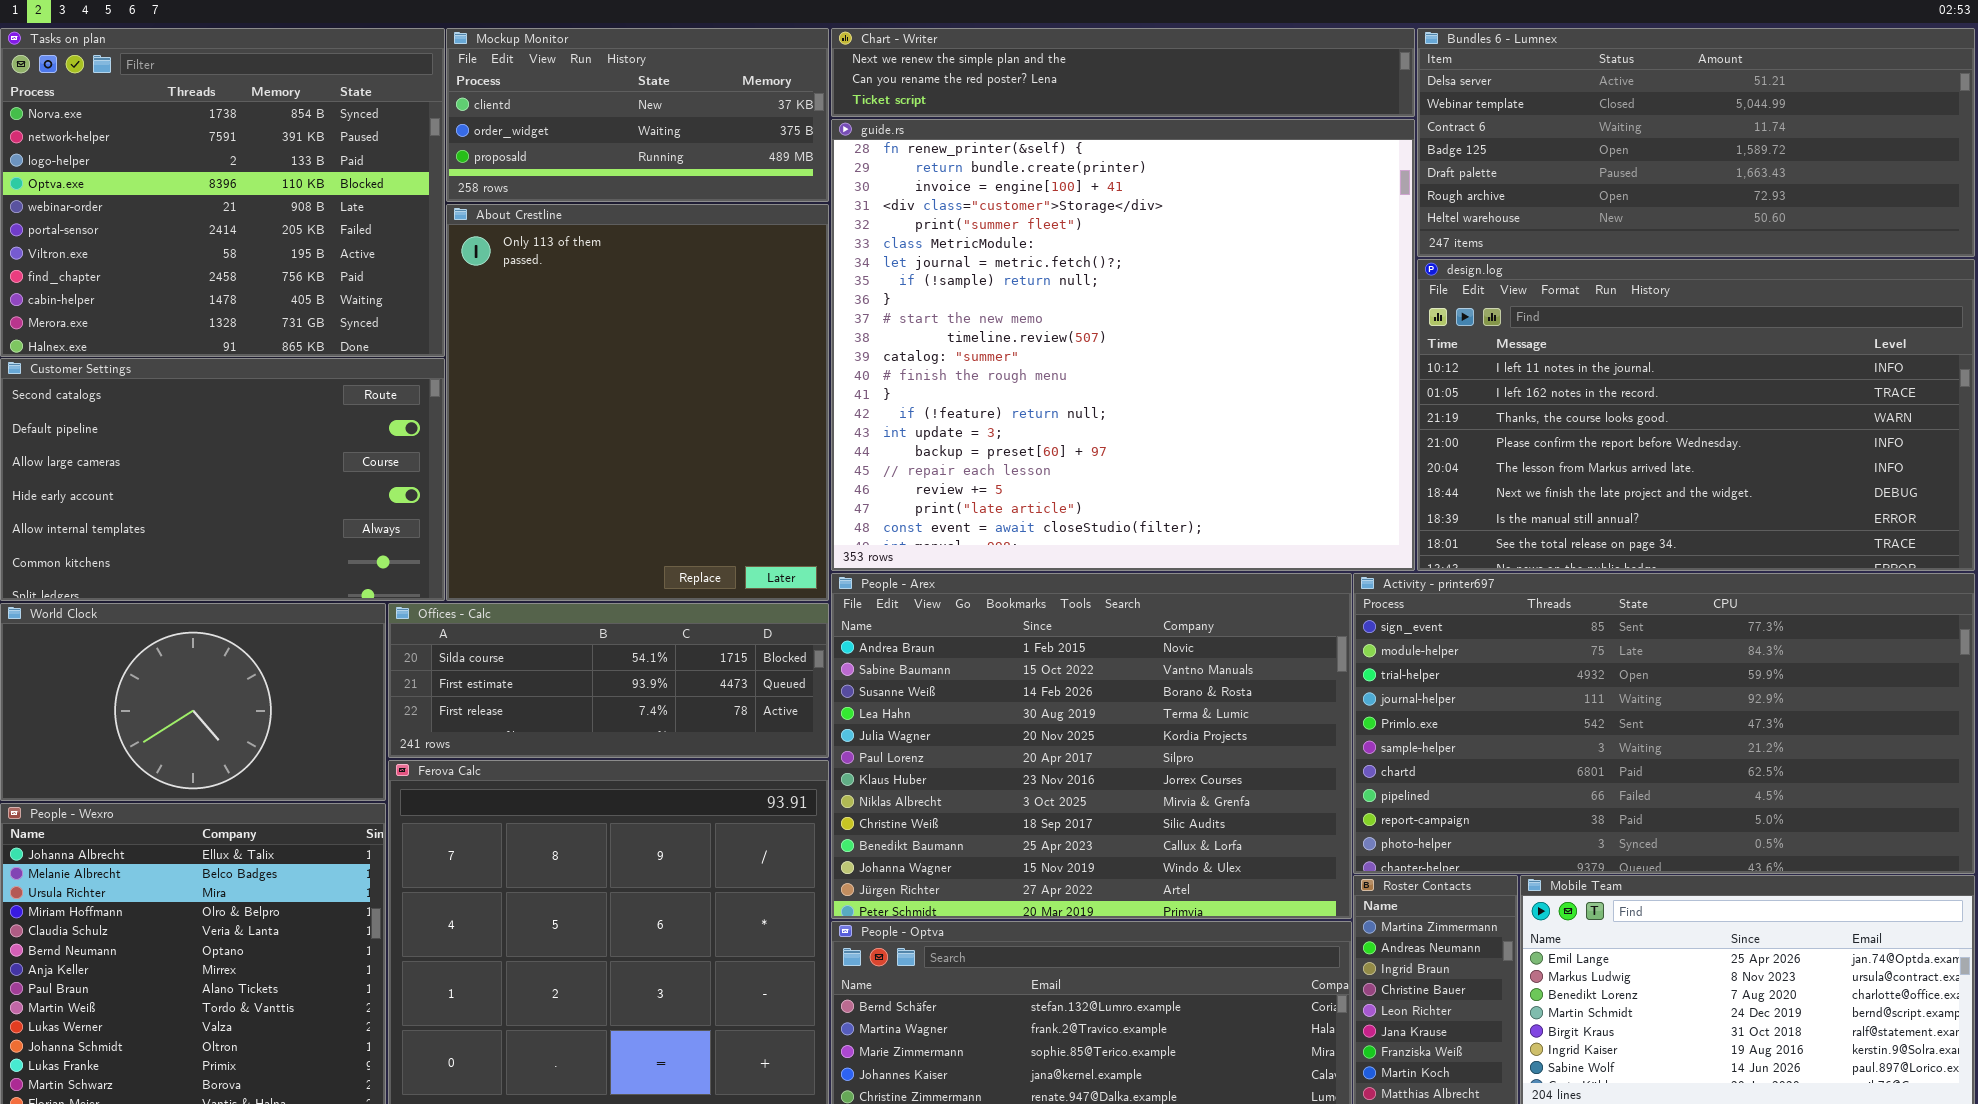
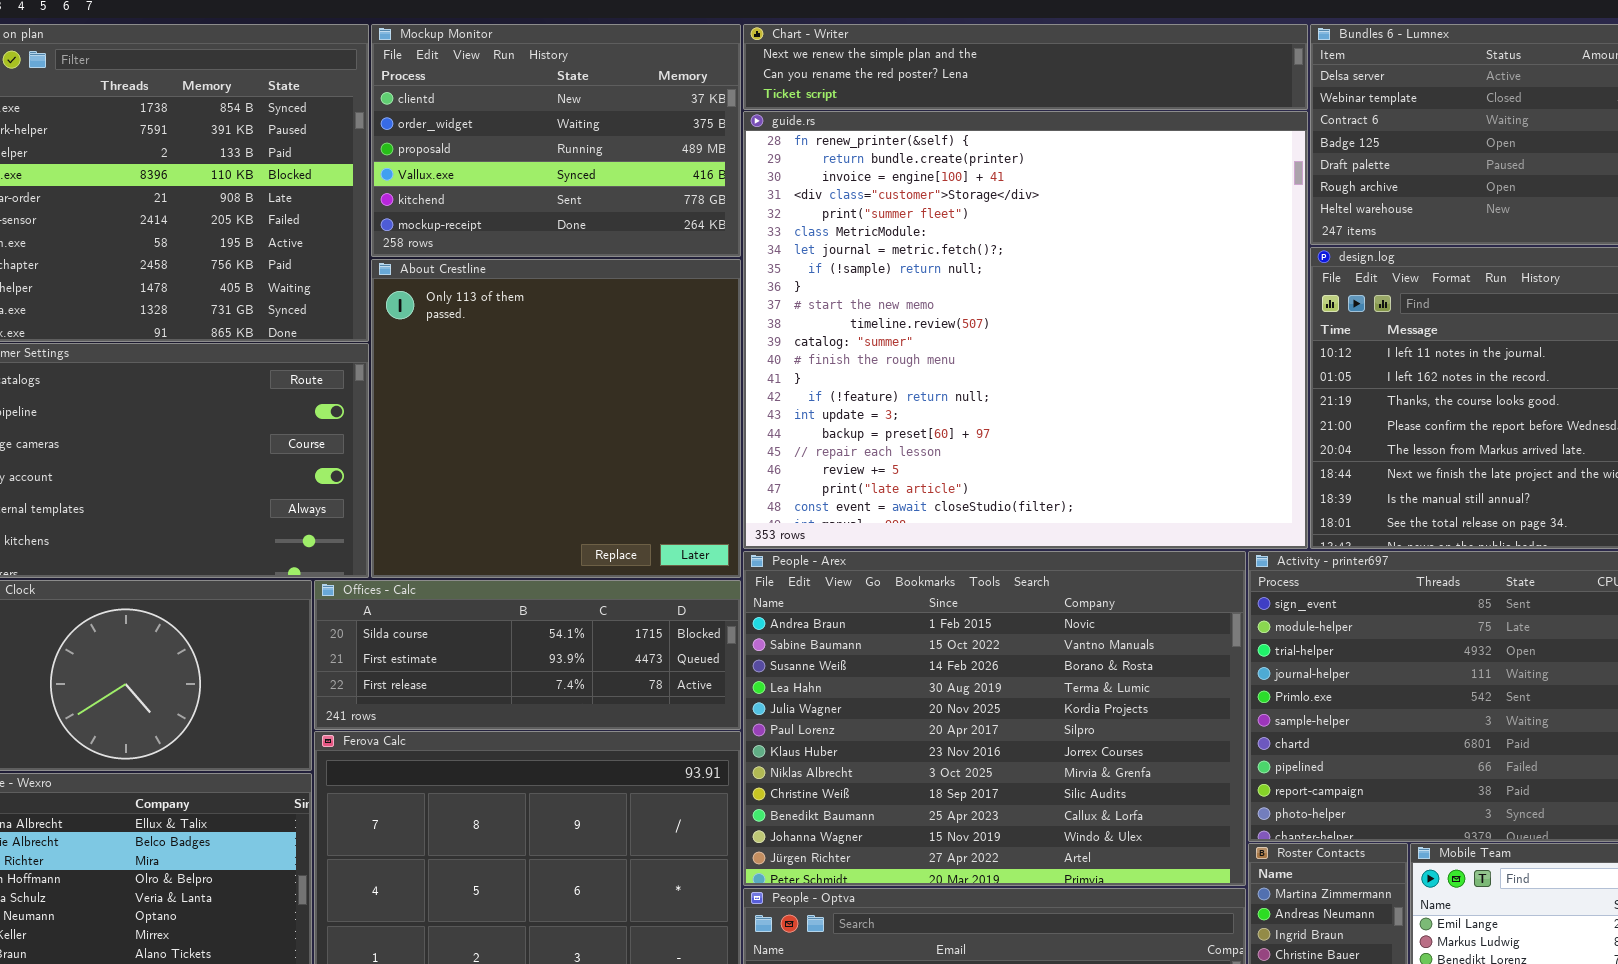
Mockup Monitor: [446,28,829,202] -> [371,24,741,257], resized
About Crestline: [446,204,829,601] -> [371,259,741,578], resized

